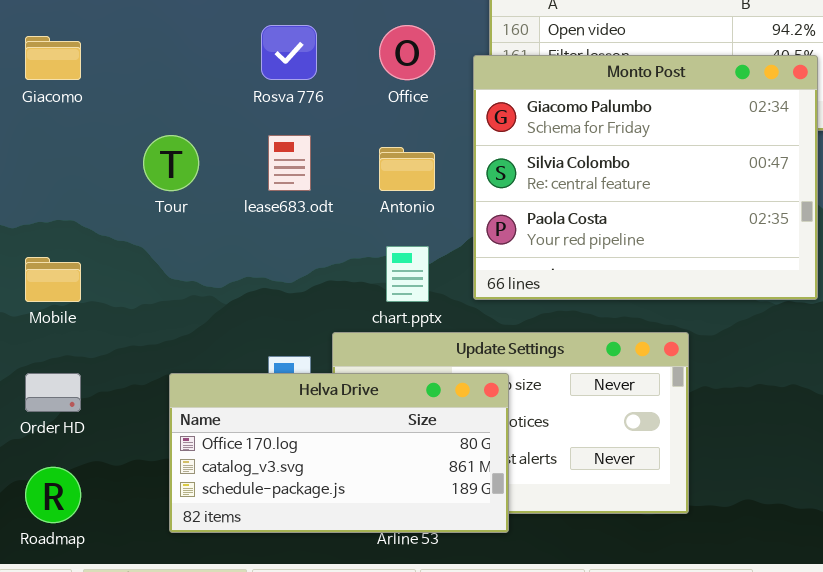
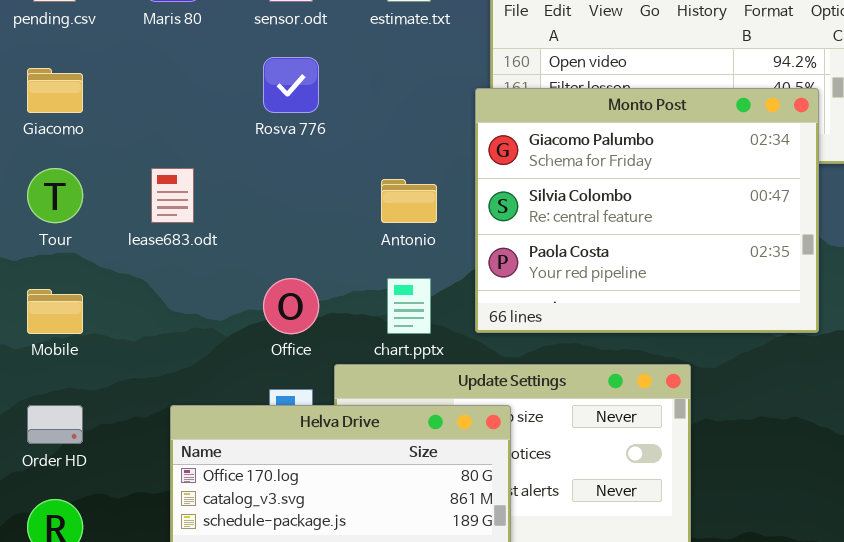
Office: [379,25,435,80] -> [263,278,319,334], moved
Tour: [143,135,199,191] -> [27,168,83,223], moved
lease683.odt: [268,135,311,191] -> [151,168,194,223], moved

